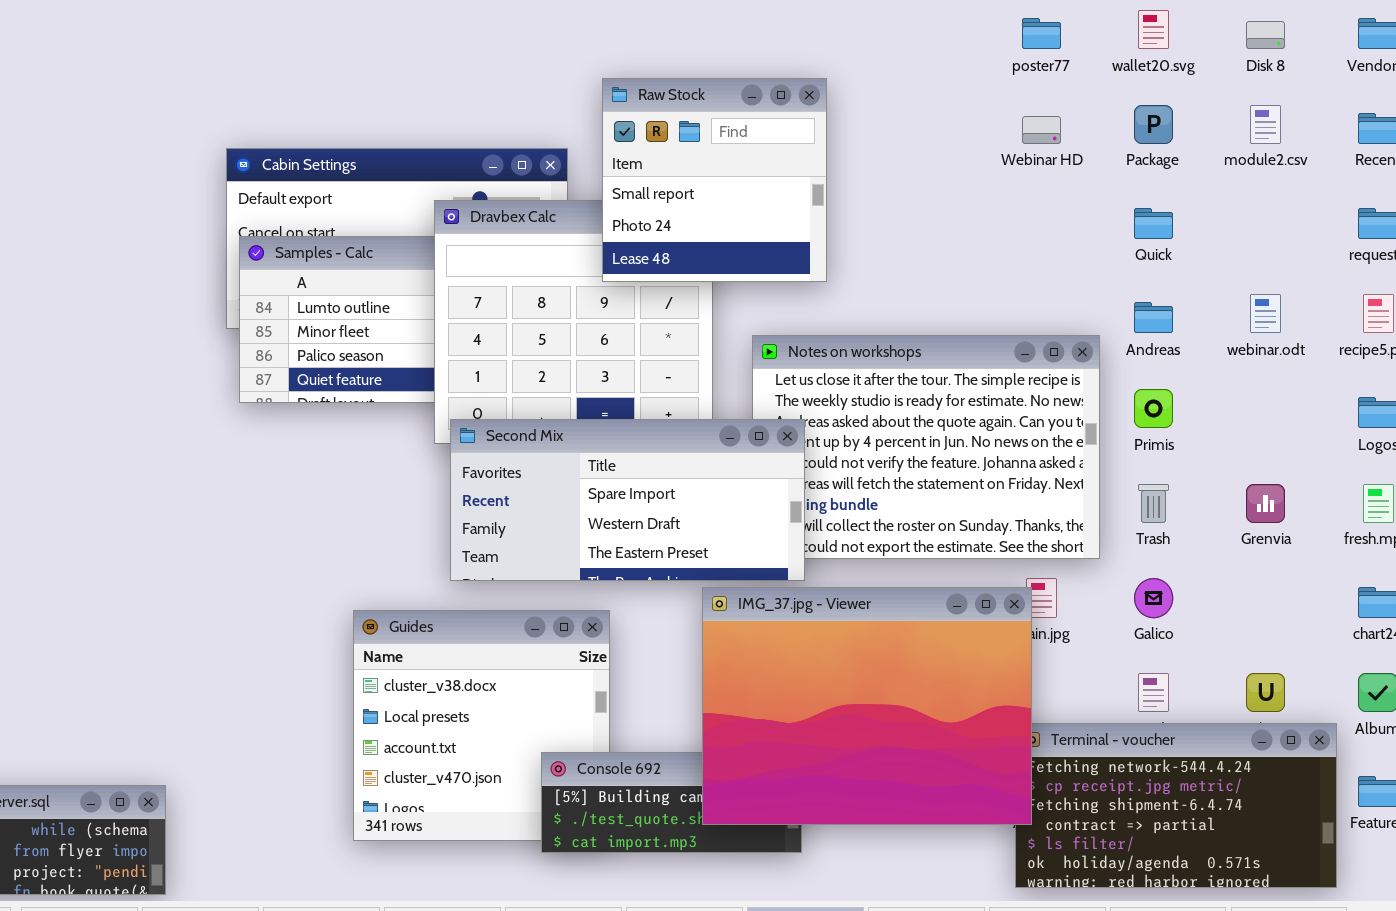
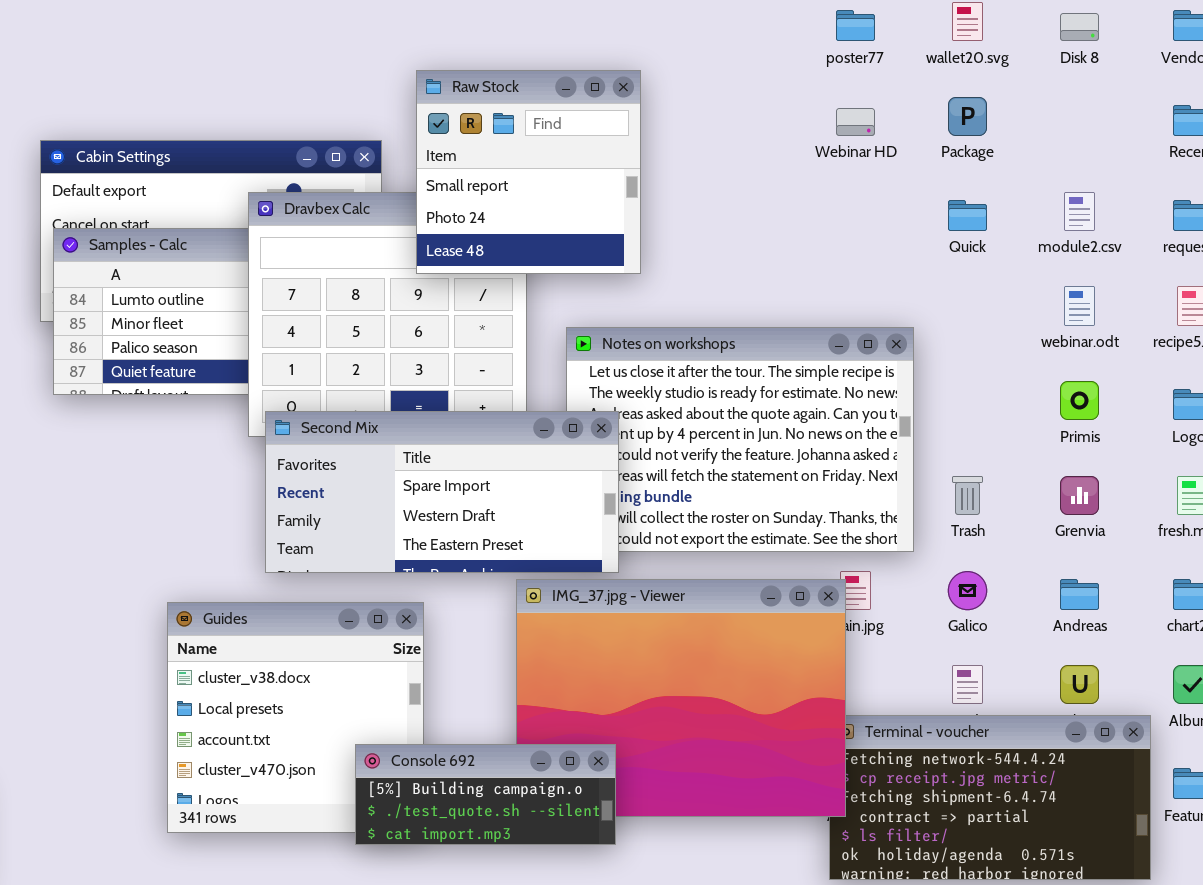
module2.csv: [1250,105,1281,144] -> [1064,192,1095,231], moved
Andreas: [1134,302,1173,333] -> [1060,579,1099,610], moved
Primis: [1134,389,1173,428] -> [1060,381,1099,420], moved
Console 692: [541,752,802,853] -> [355,744,616,845], raised

